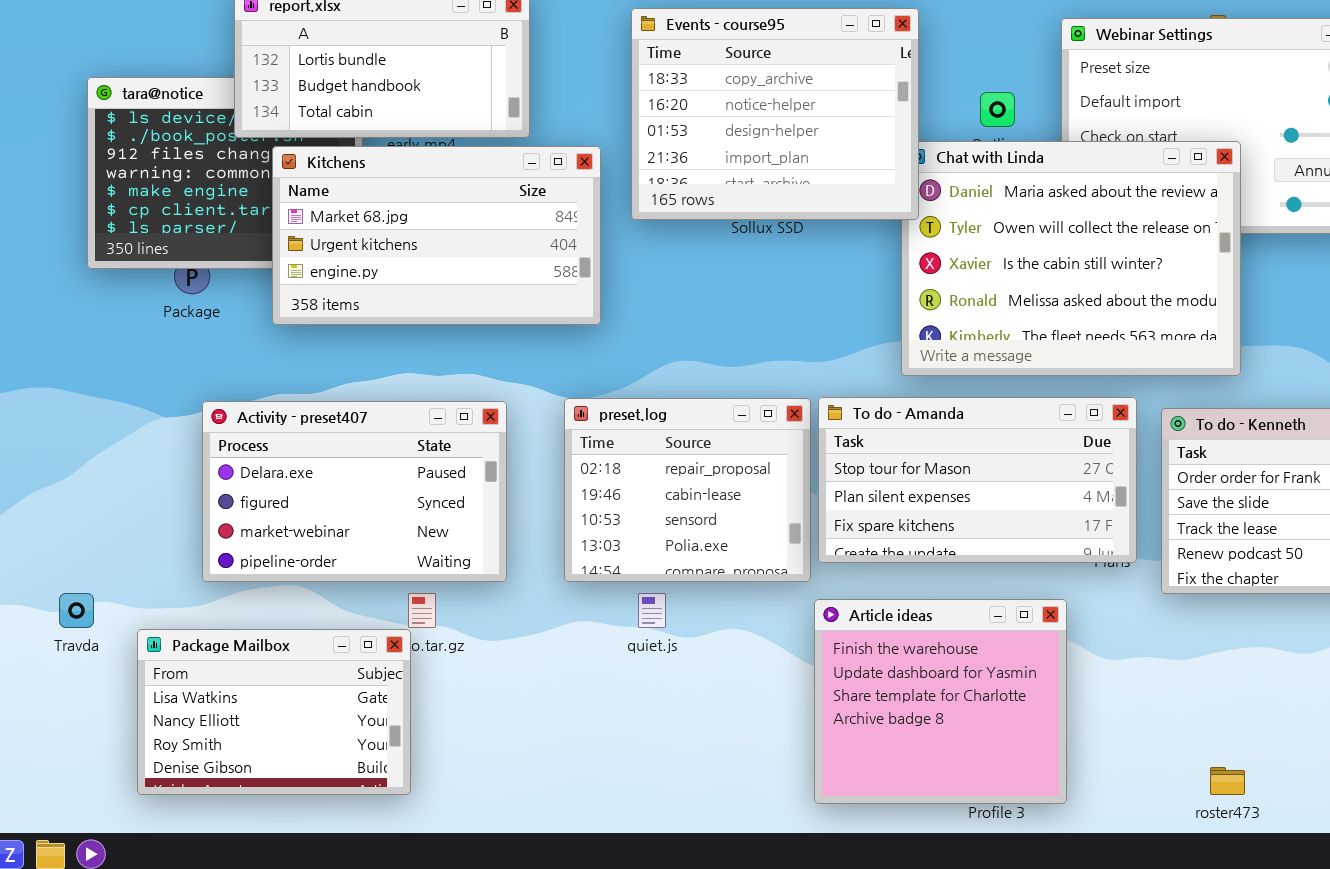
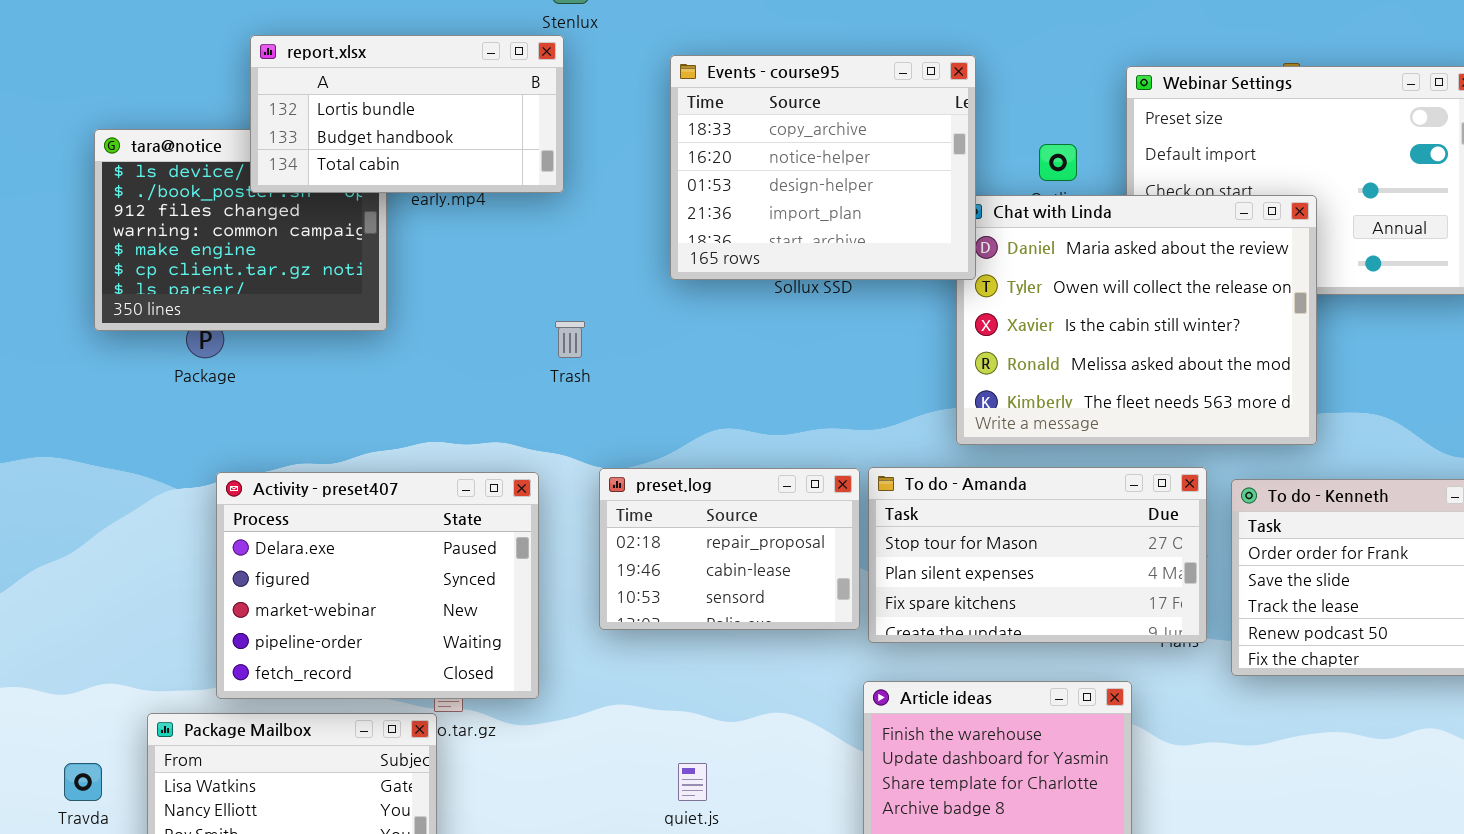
Kitchens: [272,146,601,325] -> none, closed
preset.log: [564,398,811,582] -> [599,468,860,630], resized
Activity - preset407: [202,401,507,582] -> [216,472,539,699], resized
Travda: [59,593,94,628] -> [64,763,102,801], moved
quiet.js: [638,593,666,628] -> [678,763,707,801], moved

